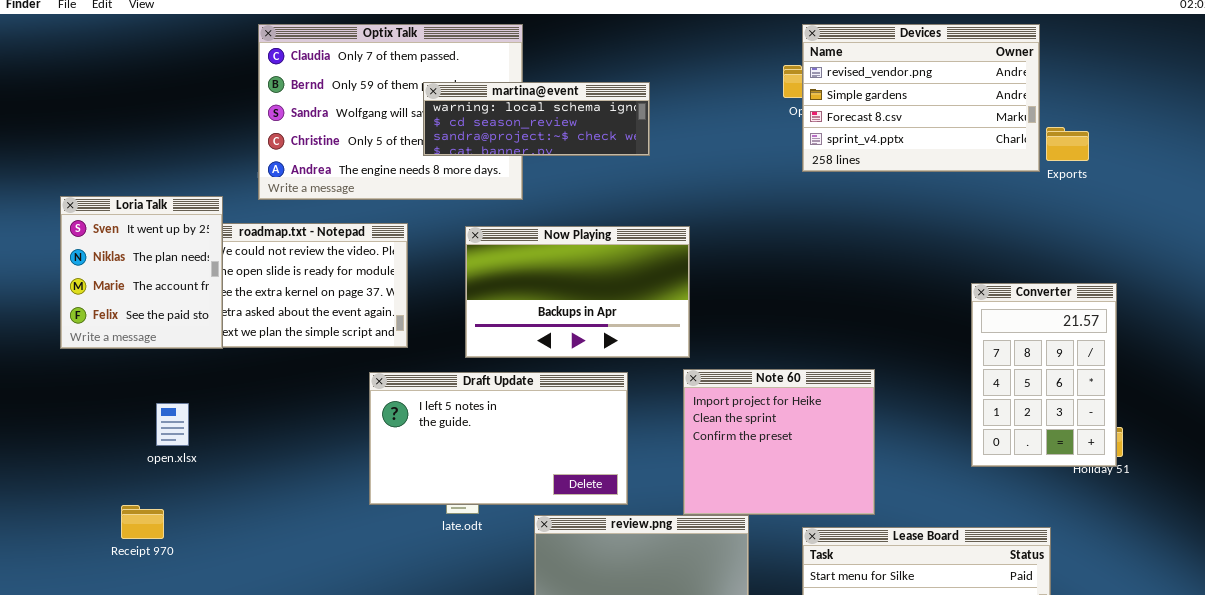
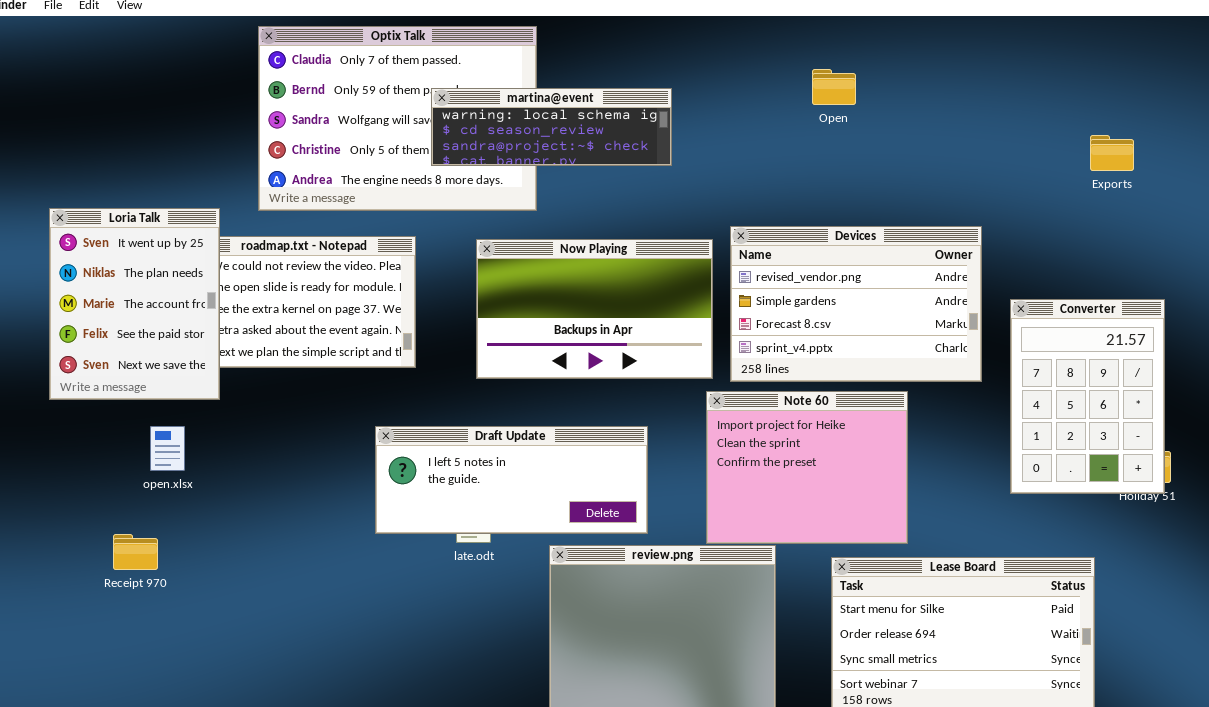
Devices: [802,24,1040,172] -> [730,226,982,382], moved
Loria Talk: [60,196,223,349] -> [49,208,220,400], resized
Draft Update: [369,372,628,505] -> [375,426,648,534], resized

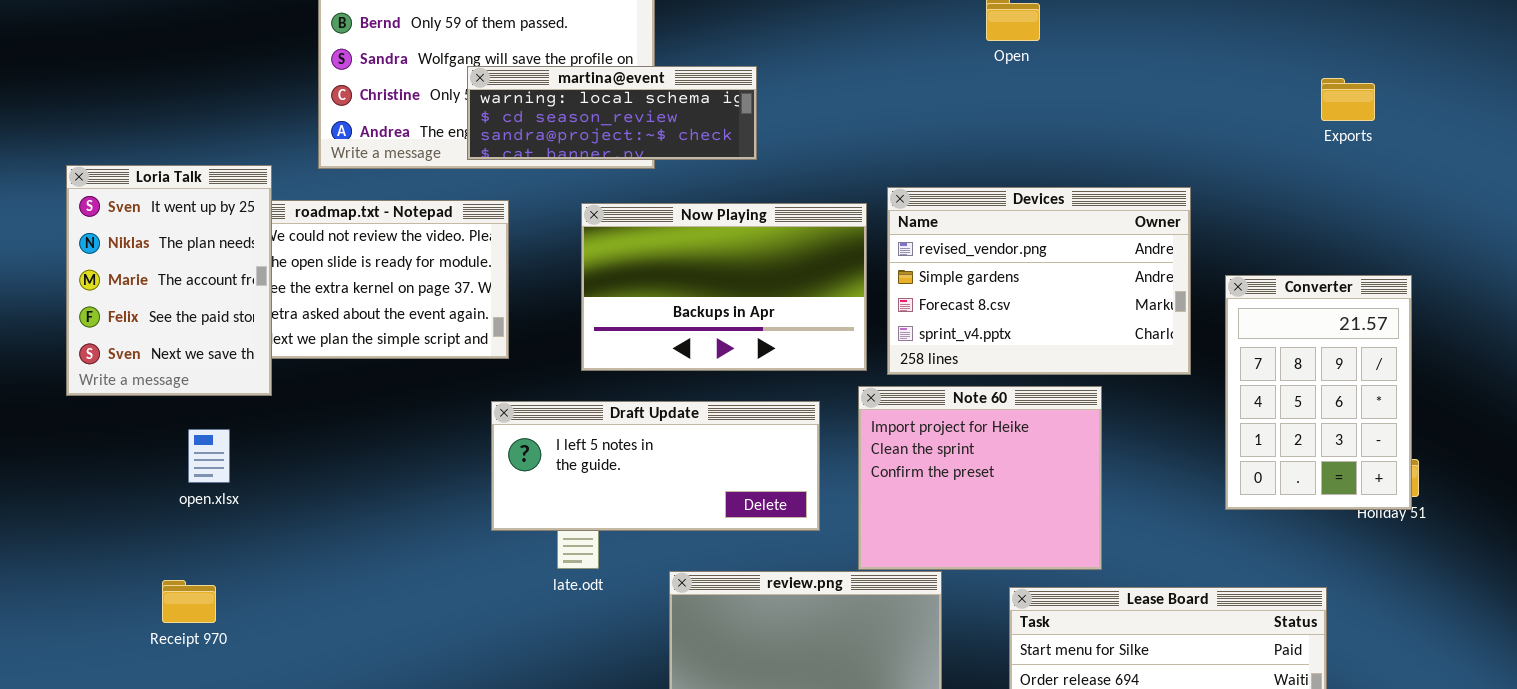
martina@event: [431,88,672,166] -> [467,66,757,160], moved
Draft Update: [375,426,648,534] -> [491,401,820,531], moved
Receipt 970: [113,534,158,570] -> [162,580,216,623], moved

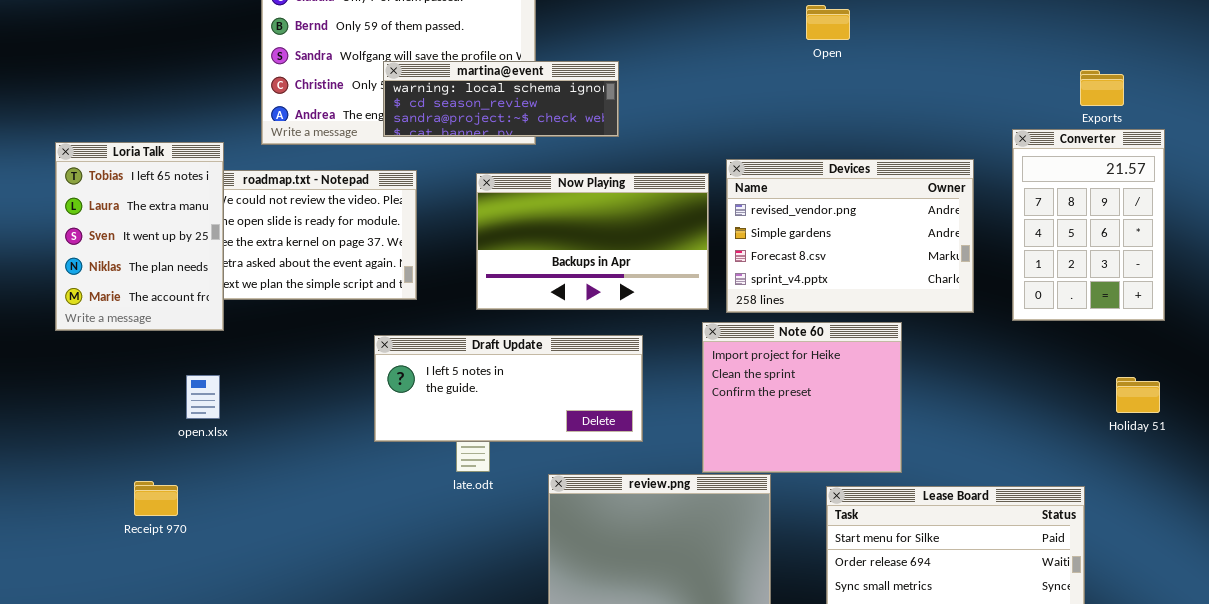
Loria Talk: [66,165,272,396] -> [55,142,224,331], scrolled up 2 rows
Converter: [1225,275,1412,510] -> [1012,129,1165,321], moved
Draft Update: [491,401,820,531] -> [374,335,643,442], moved
open.xlsx: [188,429,230,483] -> [186,375,220,419], moved

